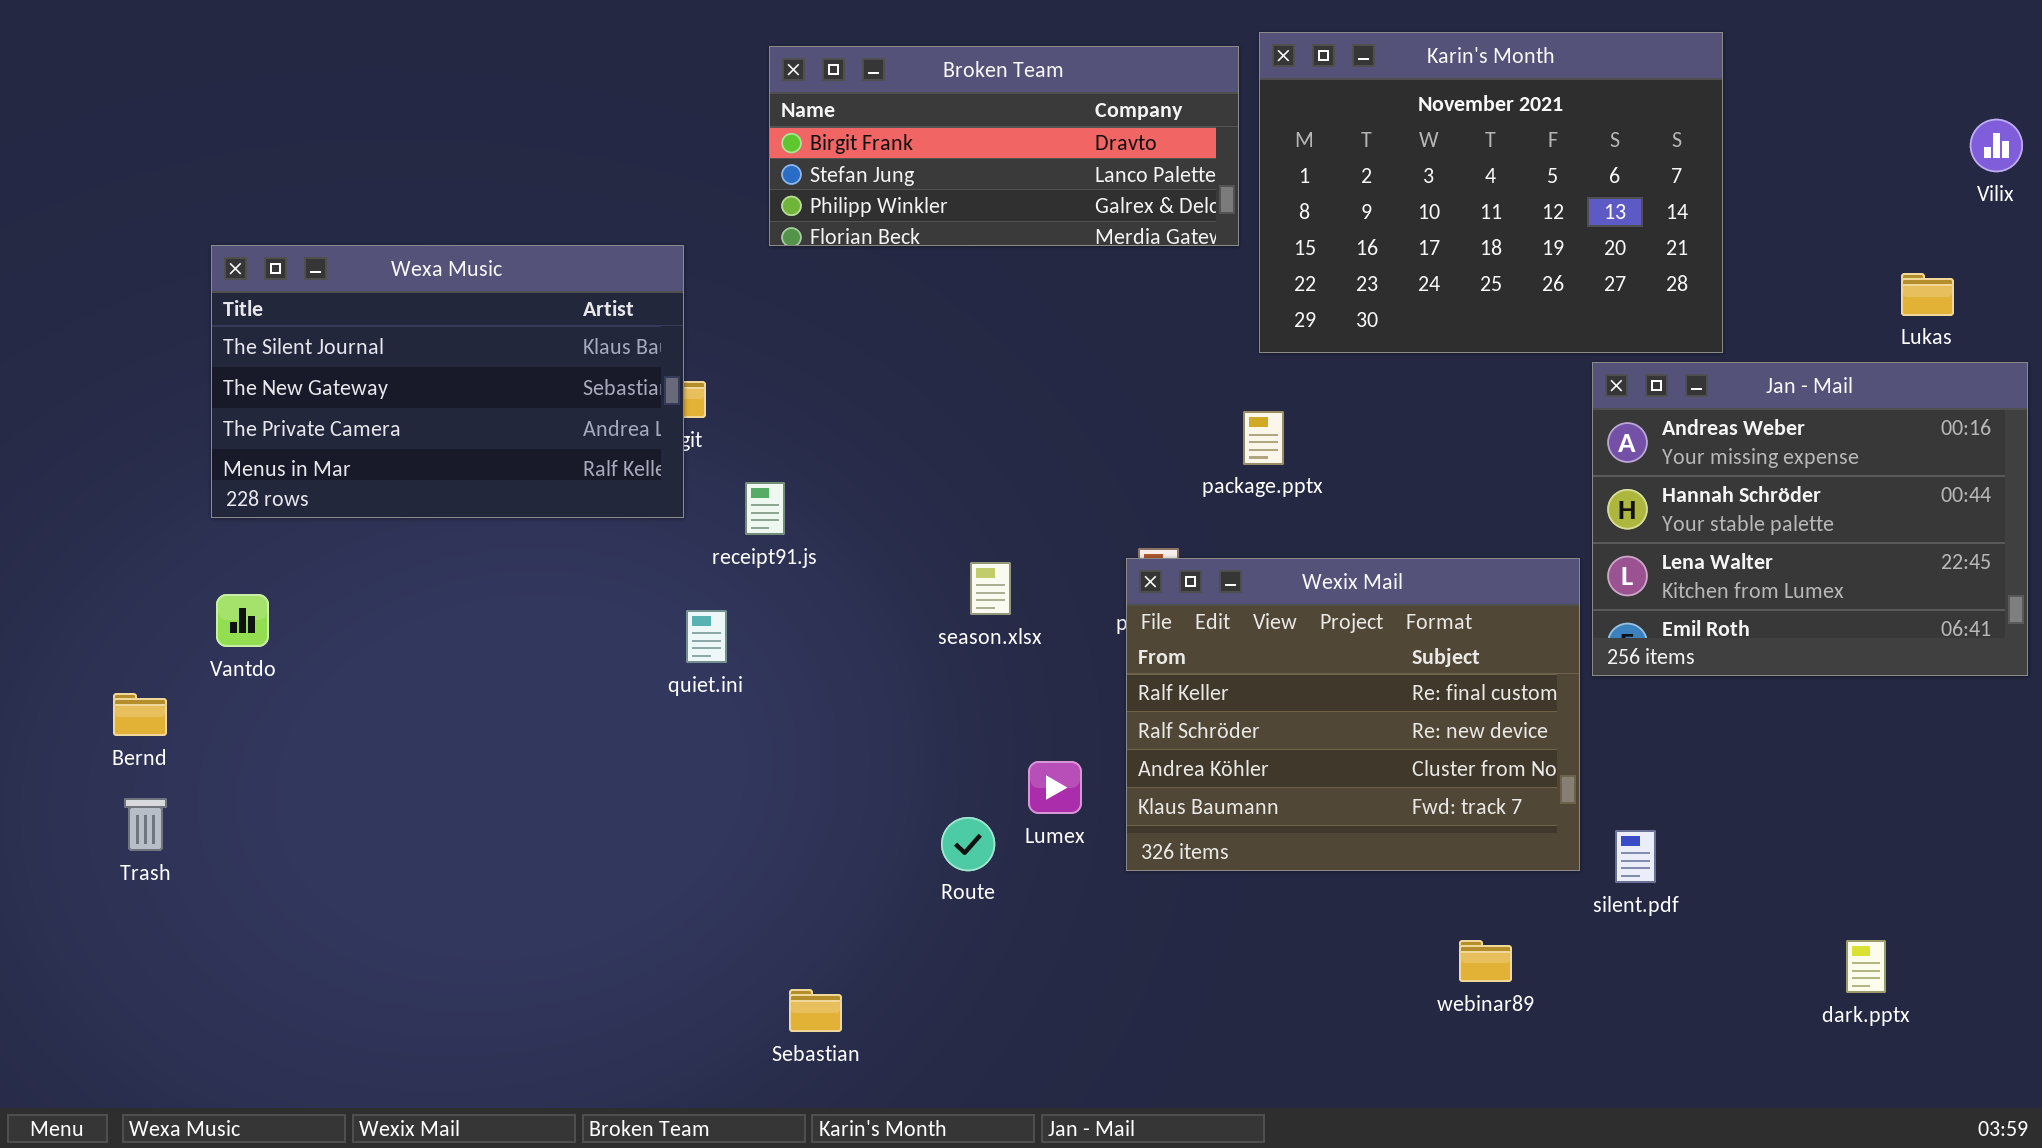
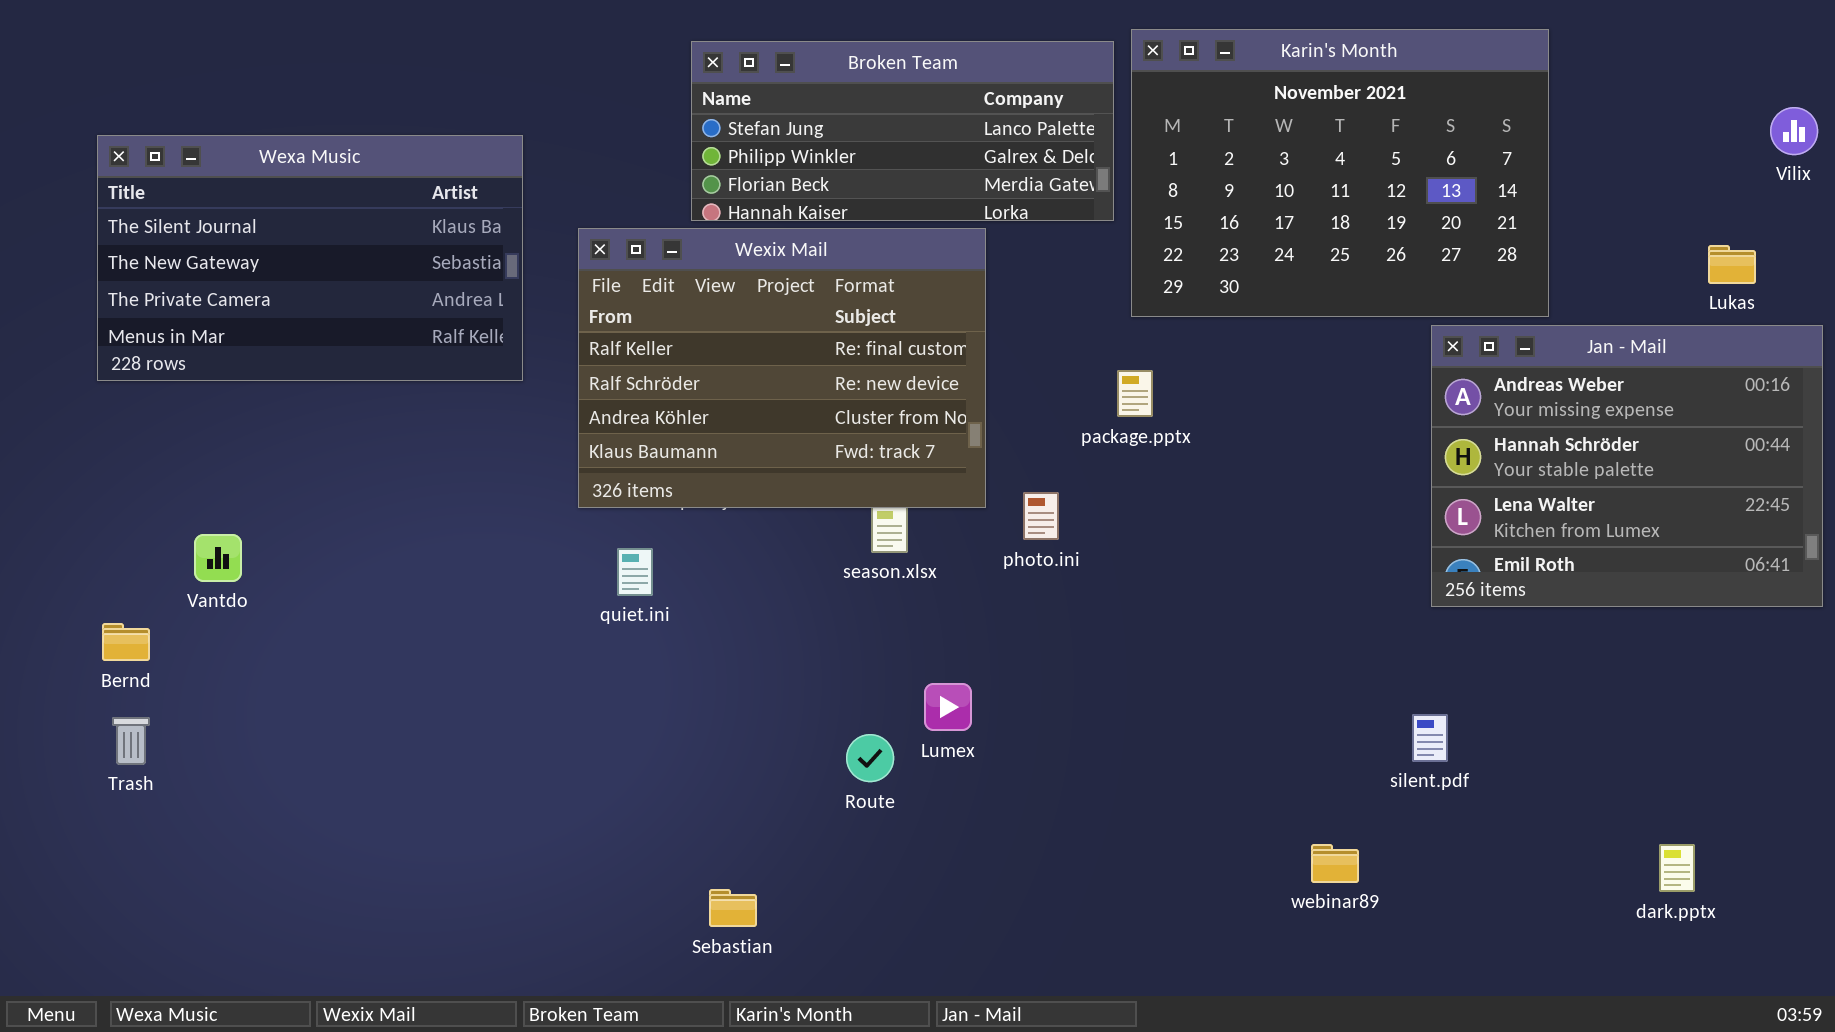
Broken Team: [769,46,1239,246] -> [691,41,1114,221], scrolled down 1 row
Wexa Music: [211,245,684,518] -> [97,135,523,381], moved
Wexix Mail: [1126,558,1580,871] -> [578,228,986,508], moved
silent.pdf: [1615,830,1656,883] -> [1412,714,1448,762], moved

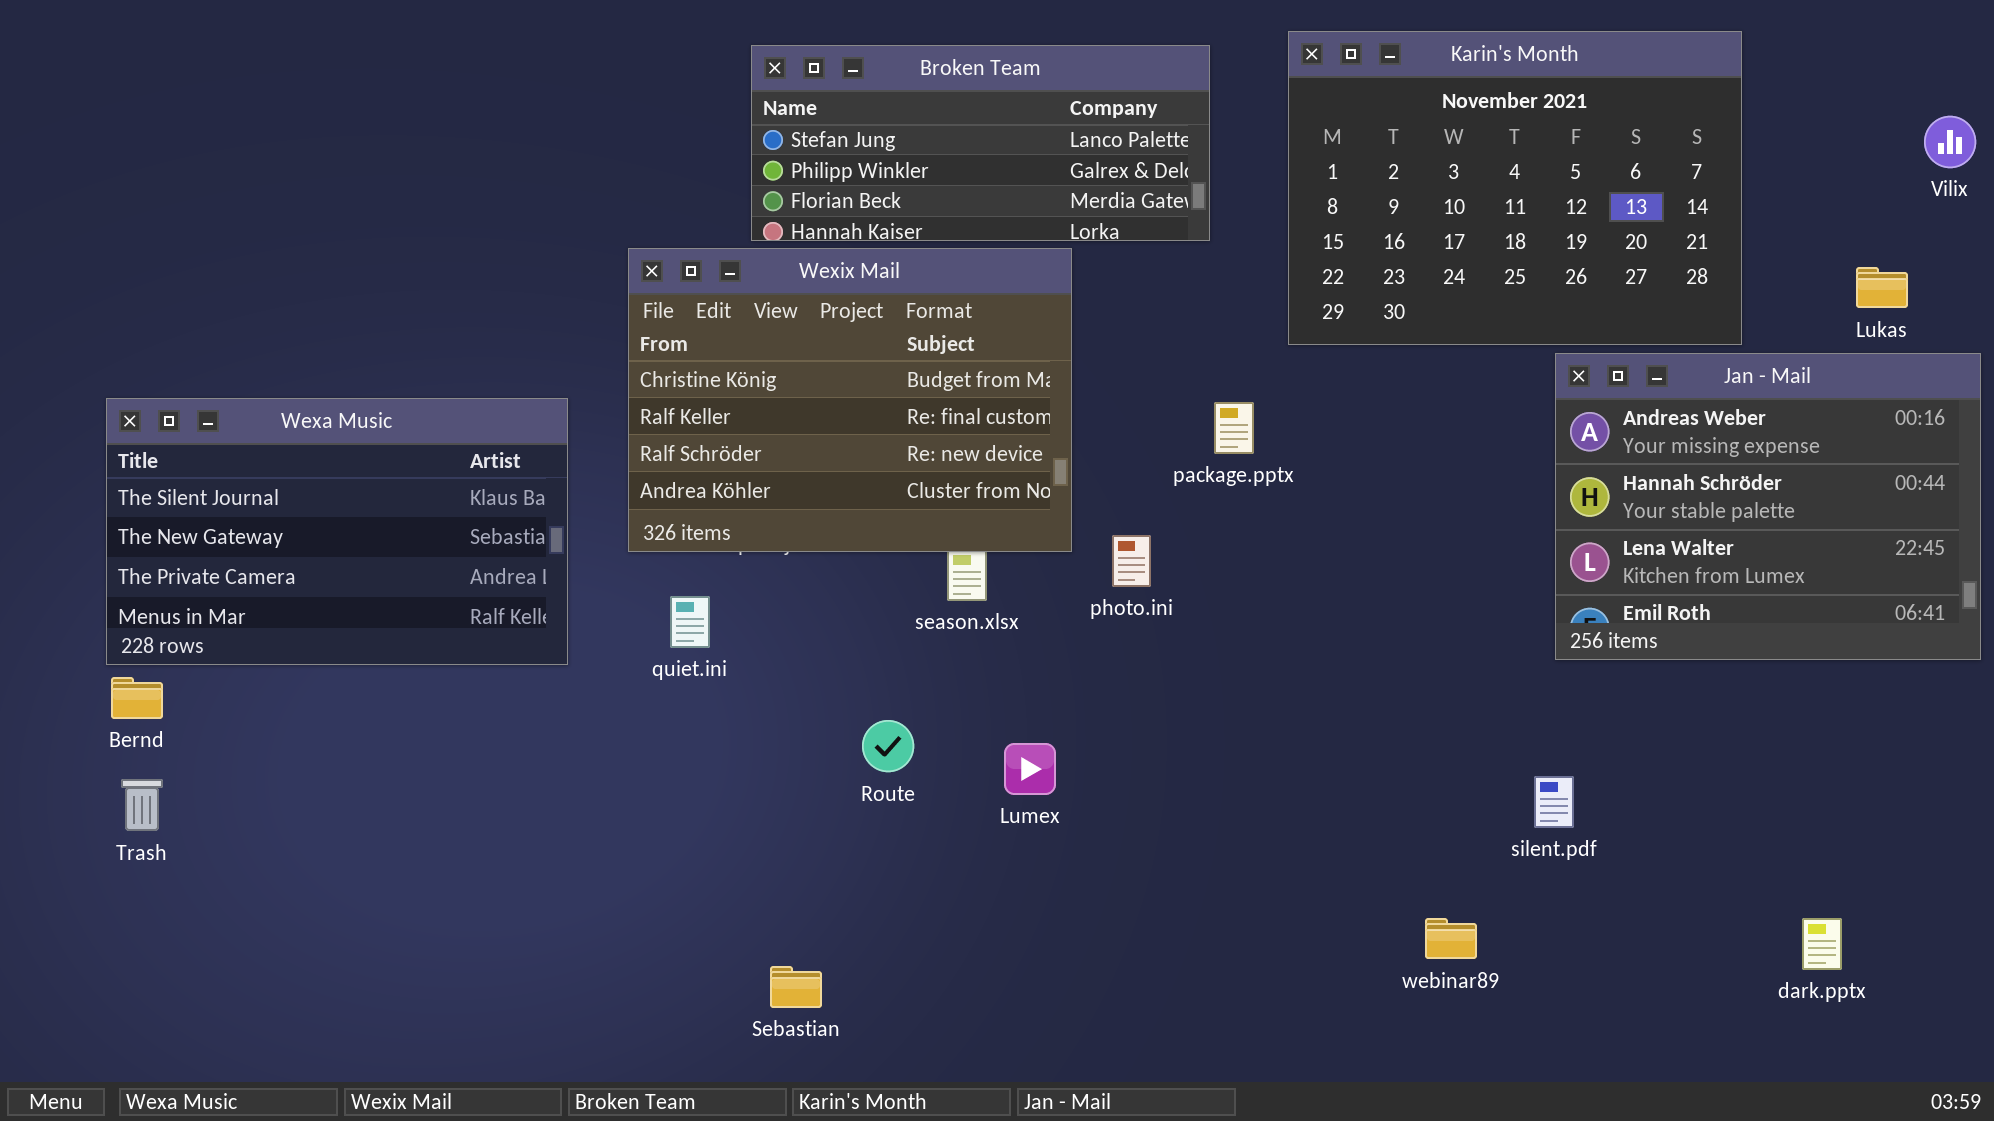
Karin's Month: [1131,29,1549,317] -> [1288,31,1742,345], moved
Wexa Music: [97,135,523,381] -> [106,398,568,665], moved
Wexix Mail: [578,228,986,508] -> [628,248,1072,552], scrolled up 1 row
Route: [846,734,894,782] -> [862,720,914,772], moved

